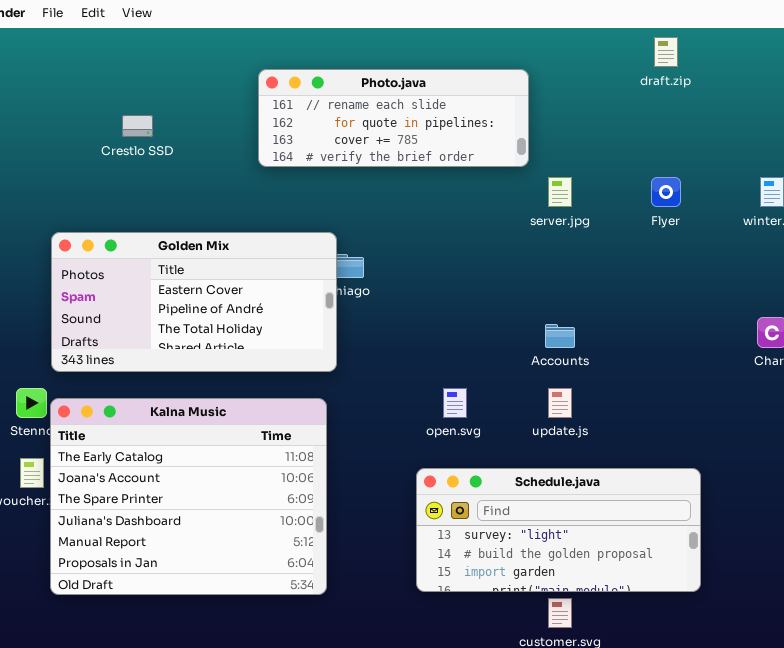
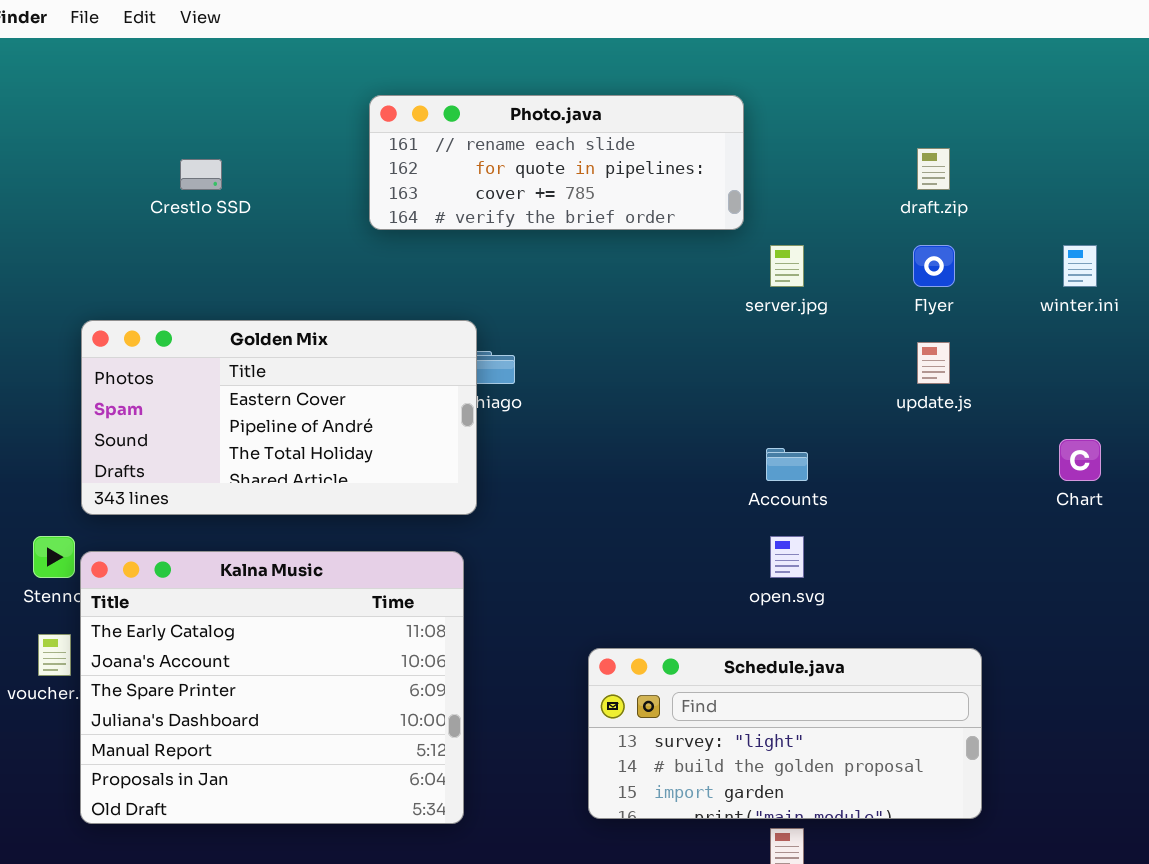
draft.zip: [654,37,678,67] -> [917,148,950,190], moved
open.svg: [443,388,467,418] -> [770,536,804,578], moved
update.js: [548,388,572,418] -> [917,342,950,384], moved

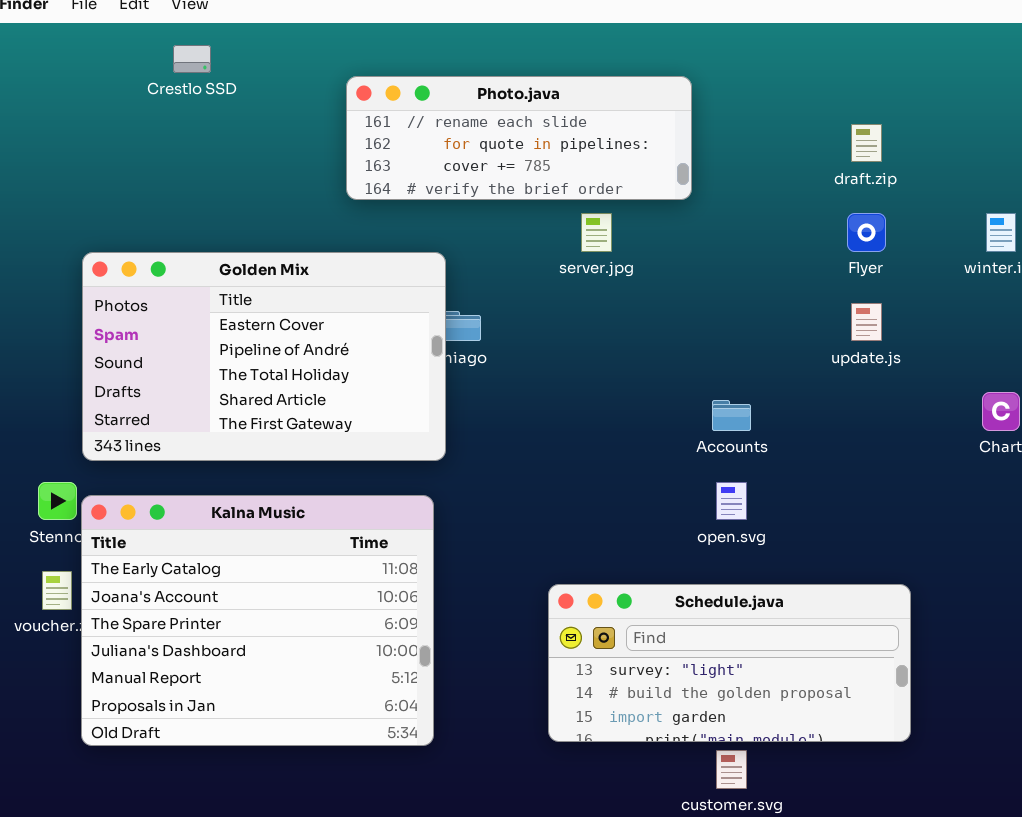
Crestlo SSD: [180,159,222,190] -> [173,45,211,73], moved
server.jpg: [770,245,804,287] -> [581,213,612,252], moved
Golden Mix: [81,320,477,515] -> [82,252,446,461], resized

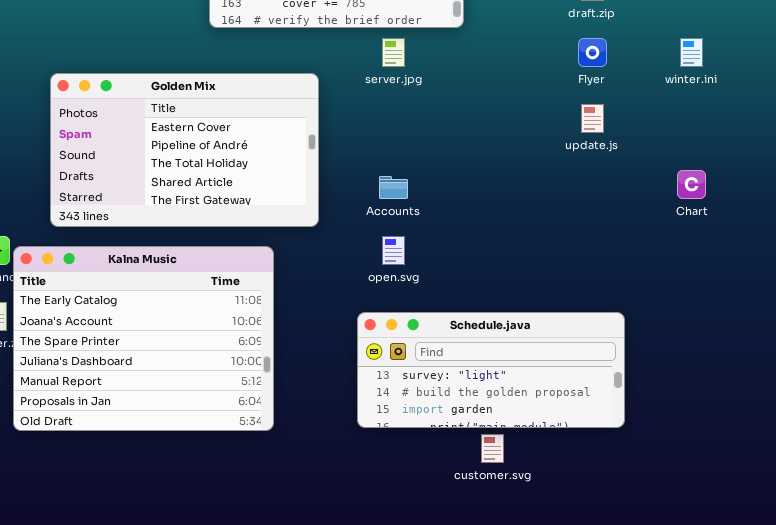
Golden Mix: [82,252,446,461] -> [50,73,319,227], moved
Accounts: [712,400,751,431] -> [379,176,408,199], moved
open.svg: [716,482,747,520] -> [382,236,405,265], moved

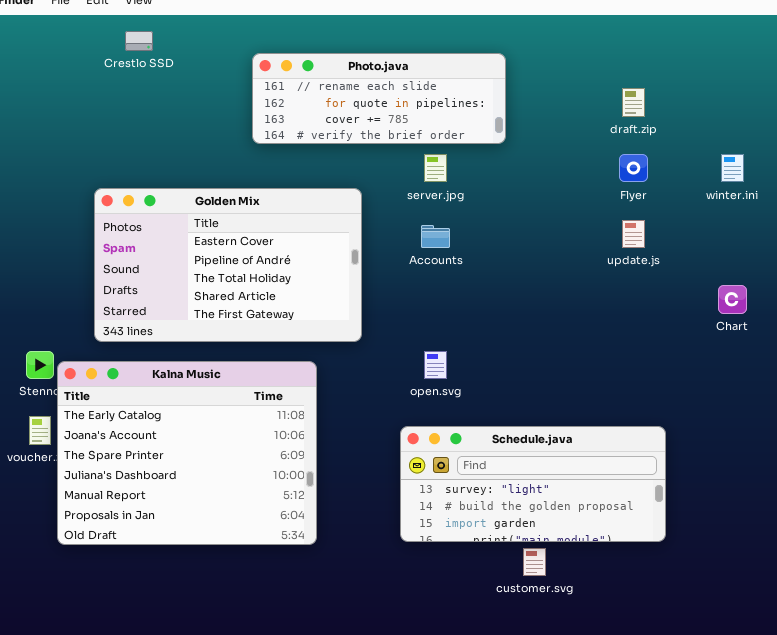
Accounts: [379,176,408,199] -> [421,225,450,248], moved

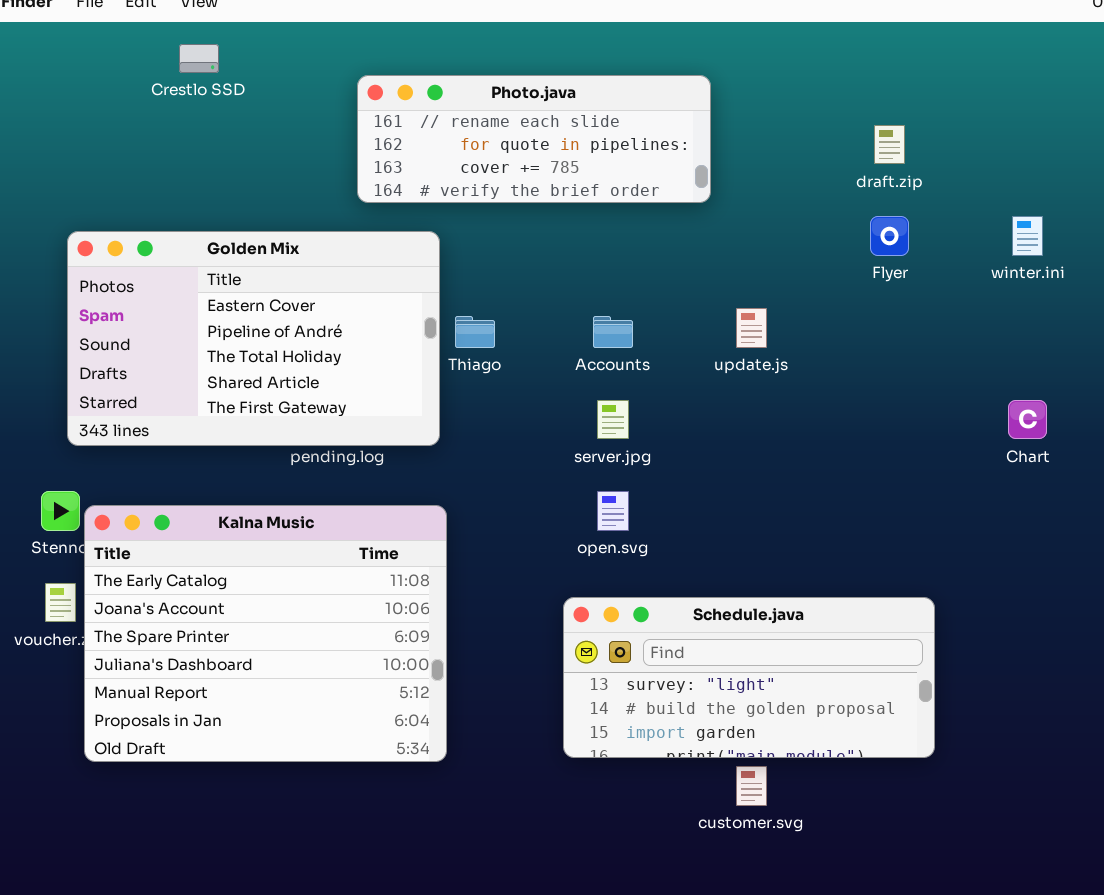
server.jpg: [424,154,447,182] -> [597,400,629,439], moved
Golden Mix: [94,188,362,342] -> [67,231,440,446], moved
update.js: [622,220,645,248] -> [736,308,767,348], moved

